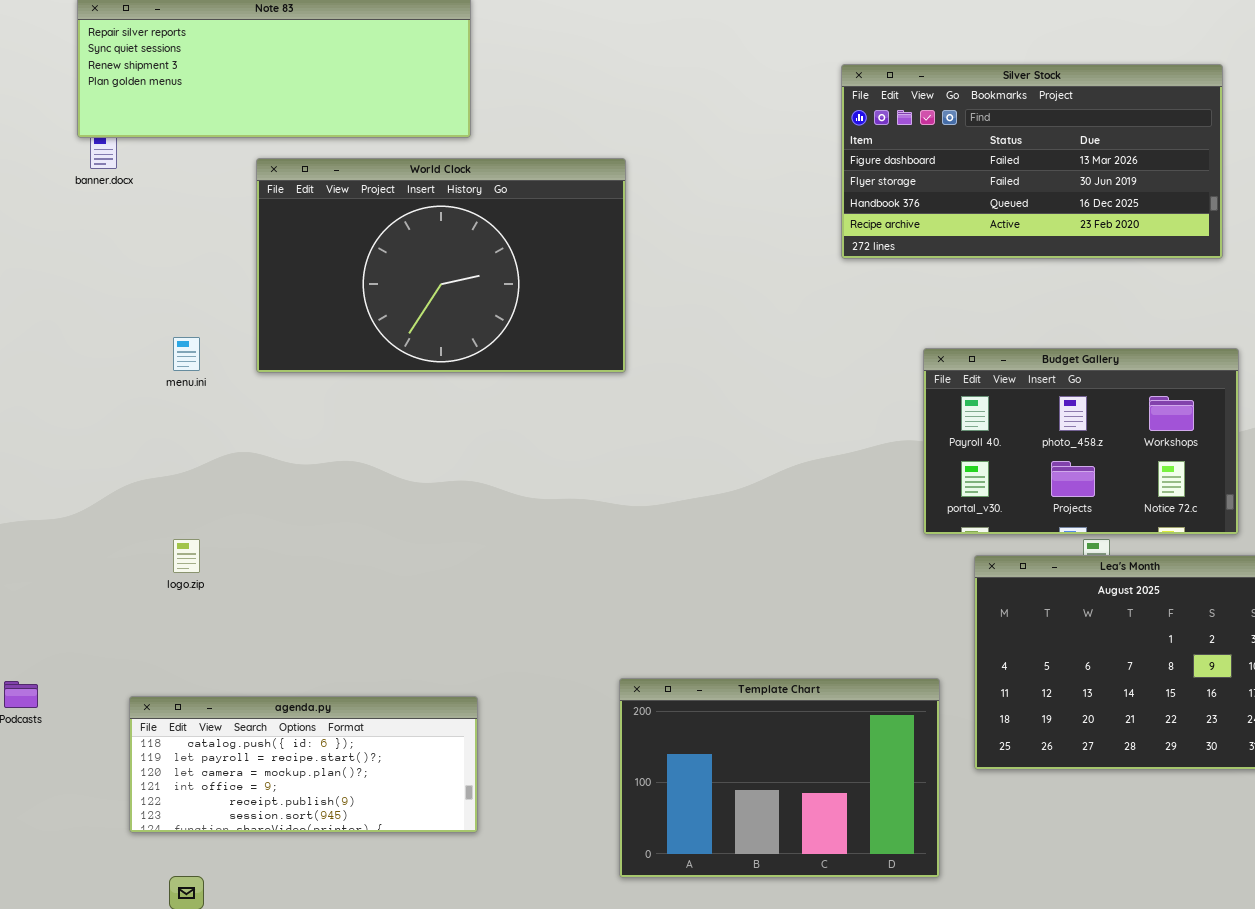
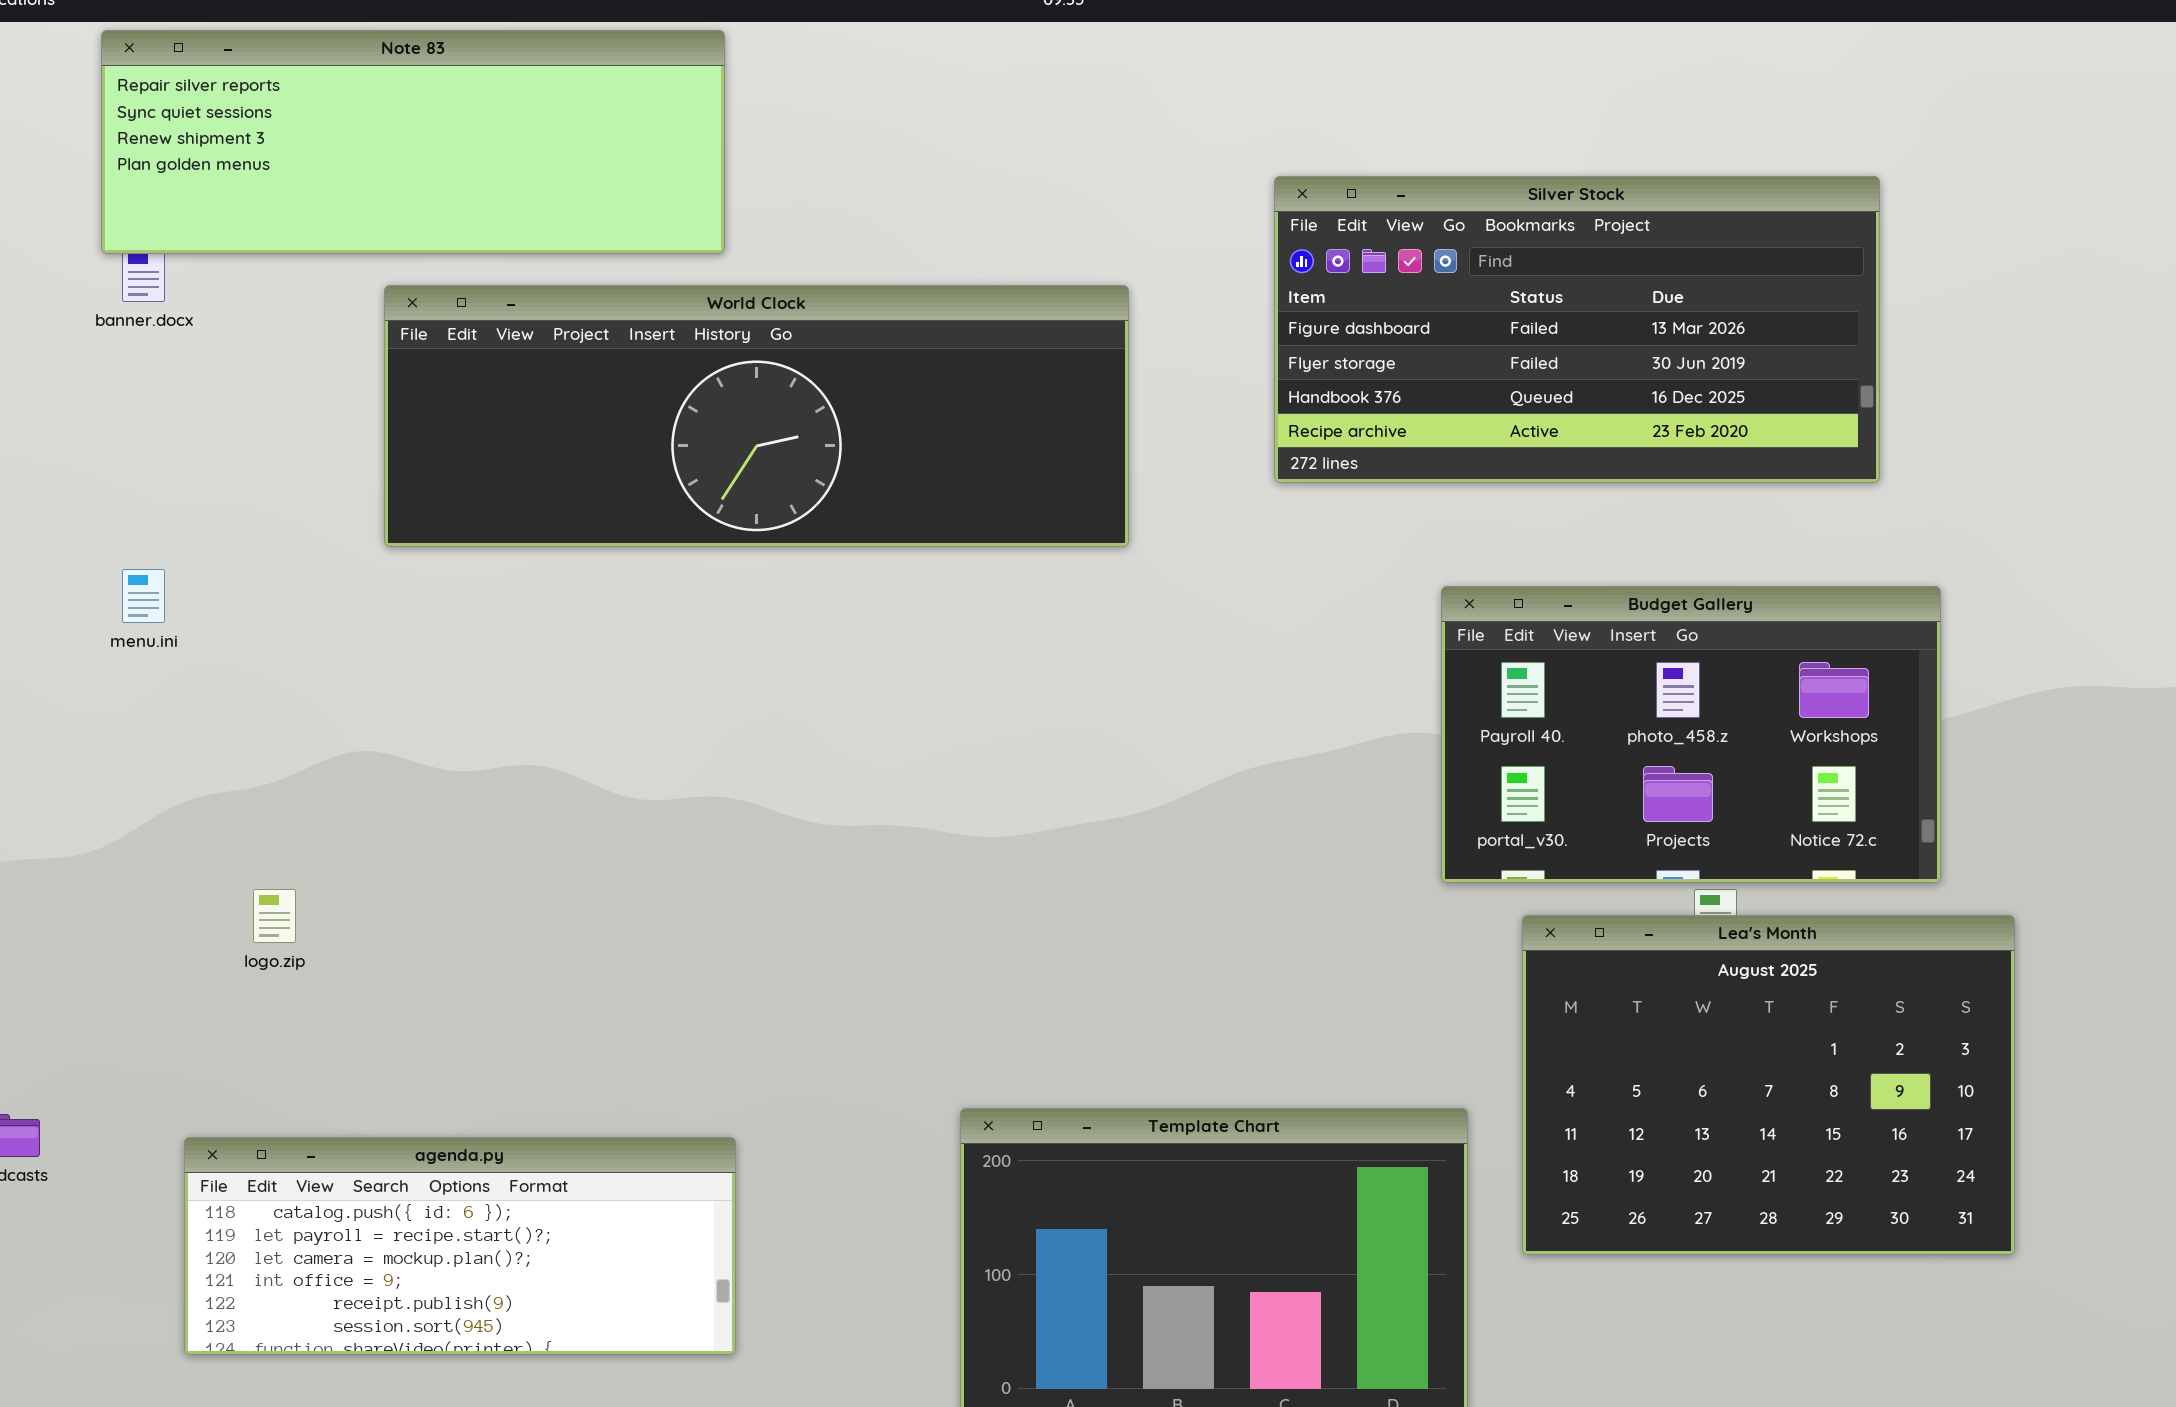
Silver Stock: [841,64,1223,259] -> [1274,176,1880,483], moved
World Clock: [256,158,626,373] -> [384,285,1129,547], resized
menu.ini: [173,337,200,371] -> [122,569,165,623], moved

